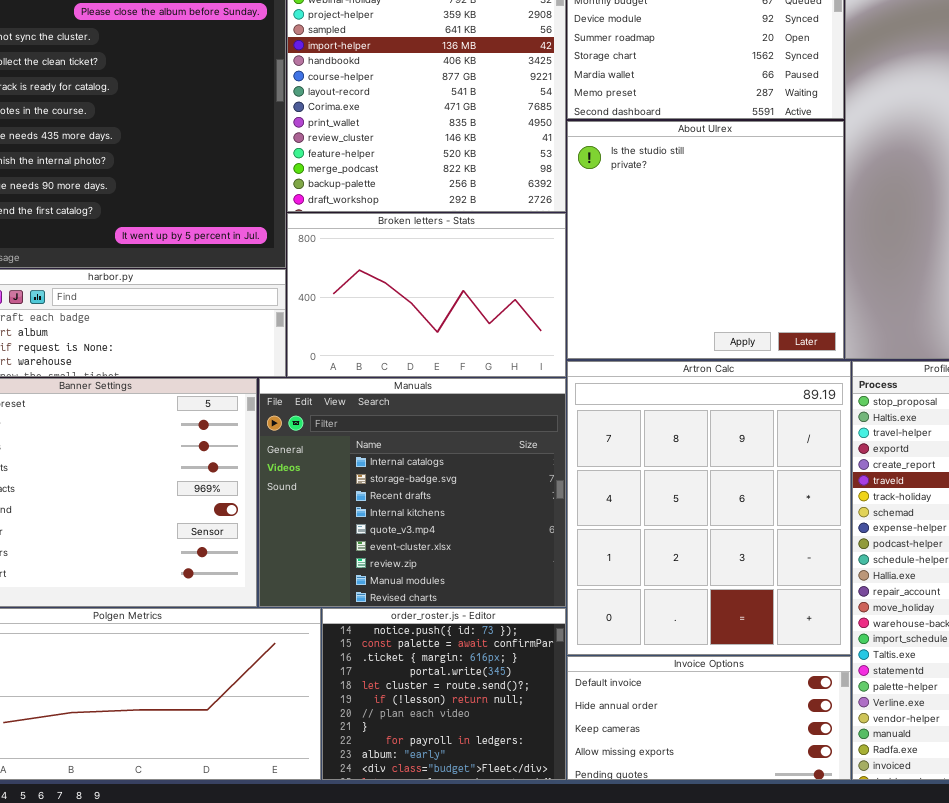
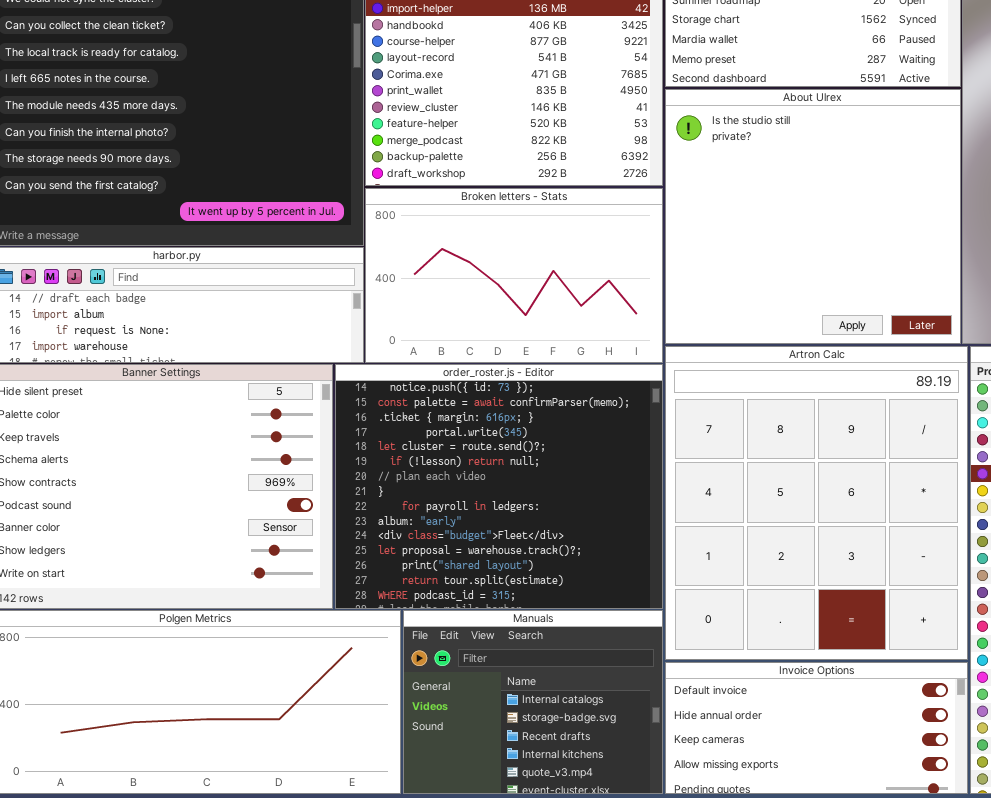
Manuals: [259,378,566,607] -> [403,610,663,794], moved, resized
order_roster.js - Editor: [322,608,566,780] -> [335,364,663,609], moved, resized

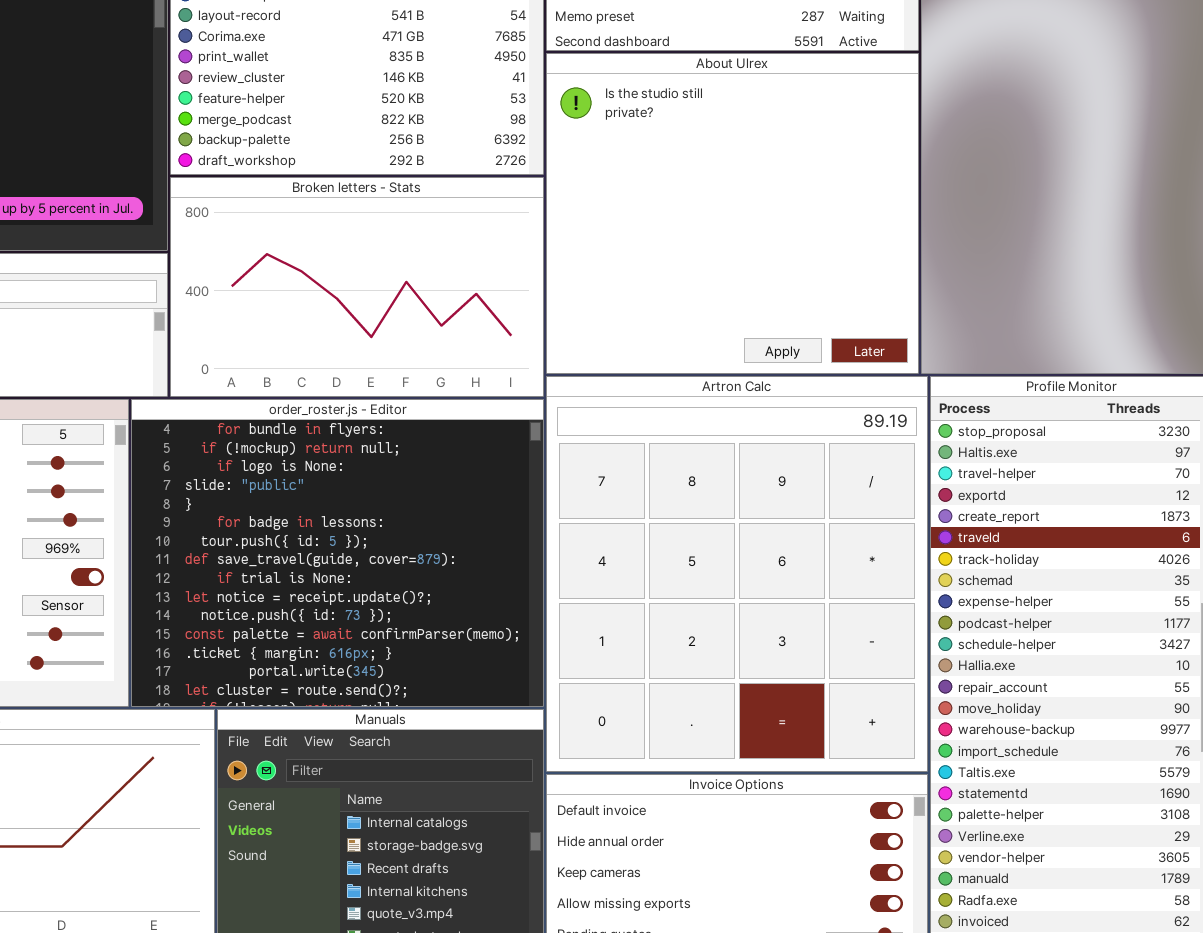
order_roster.js - Editor: [335,364,663,609] -> [131,399,544,707], scrolled up 10 rows

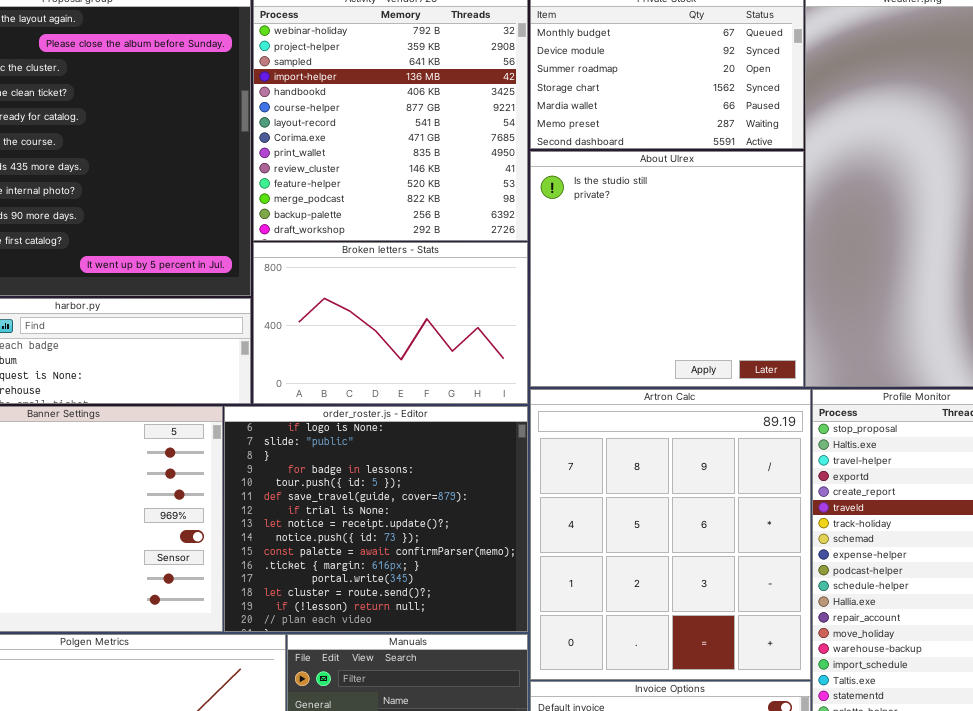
order_roster.js - Editor: [131,399,544,707] -> [224,406,528,632], scrolled down 2 rows

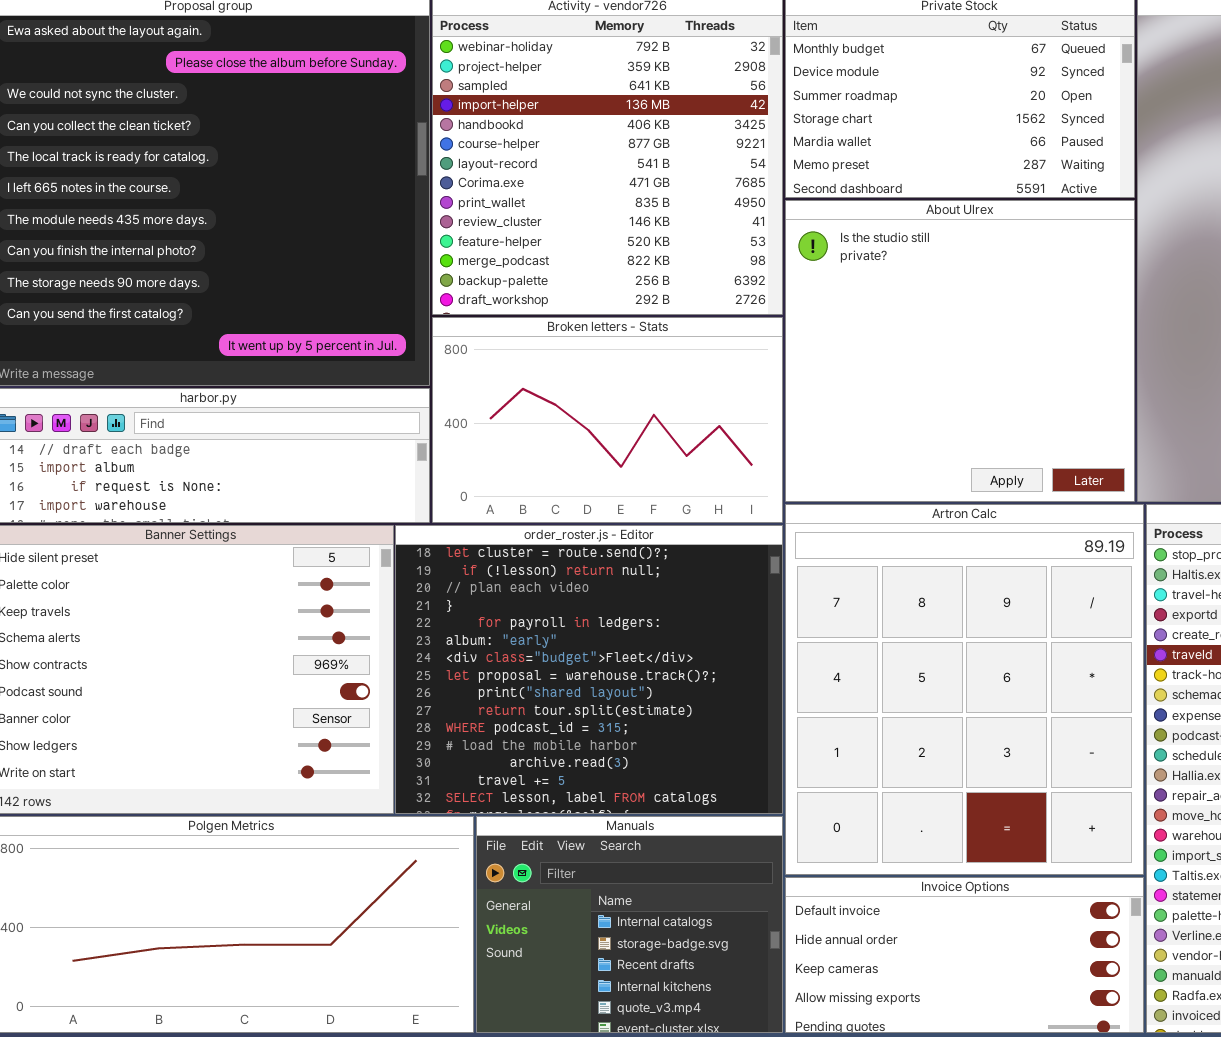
order_roster.js - Editor: [224,406,528,632] -> [395,525,783,814], scrolled down 12 rows

